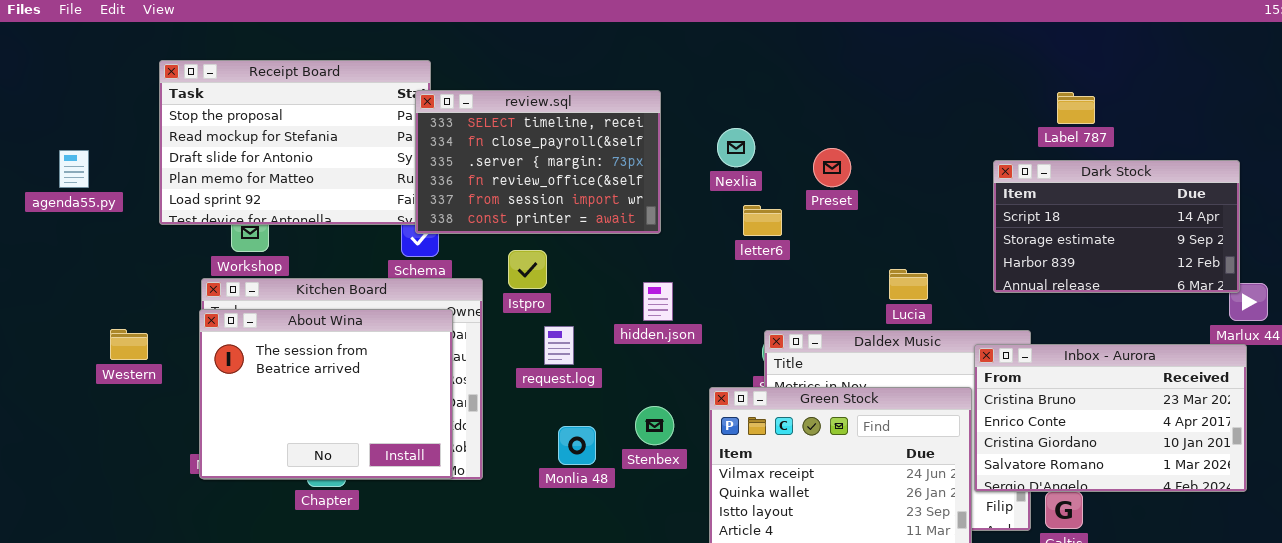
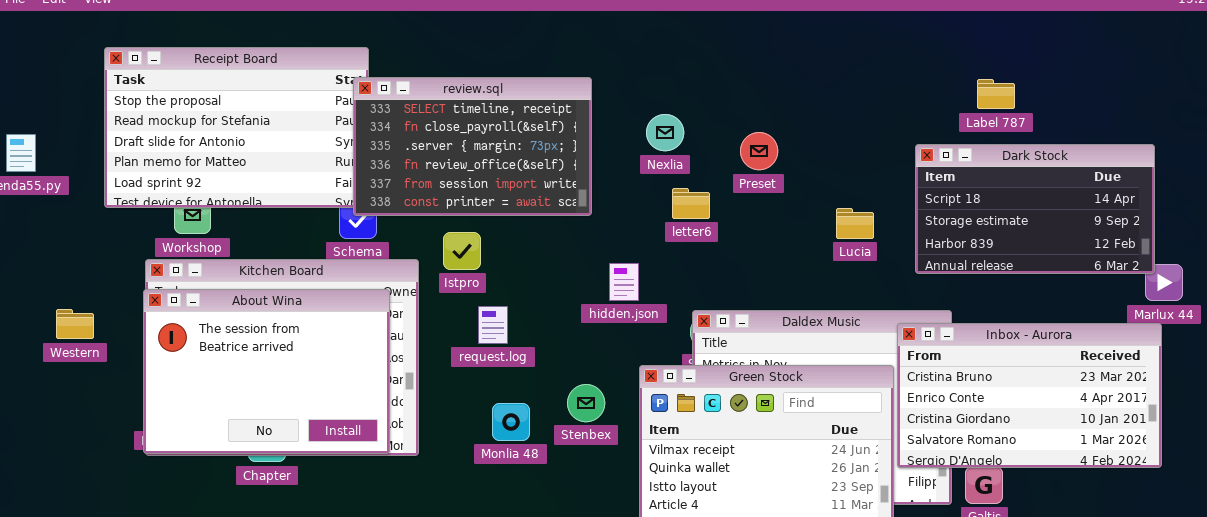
Lucia: [889,269,928,300] -> [836,208,874,239], moved
hidden.json: [643,282,673,321] -> [609,263,639,301], moved

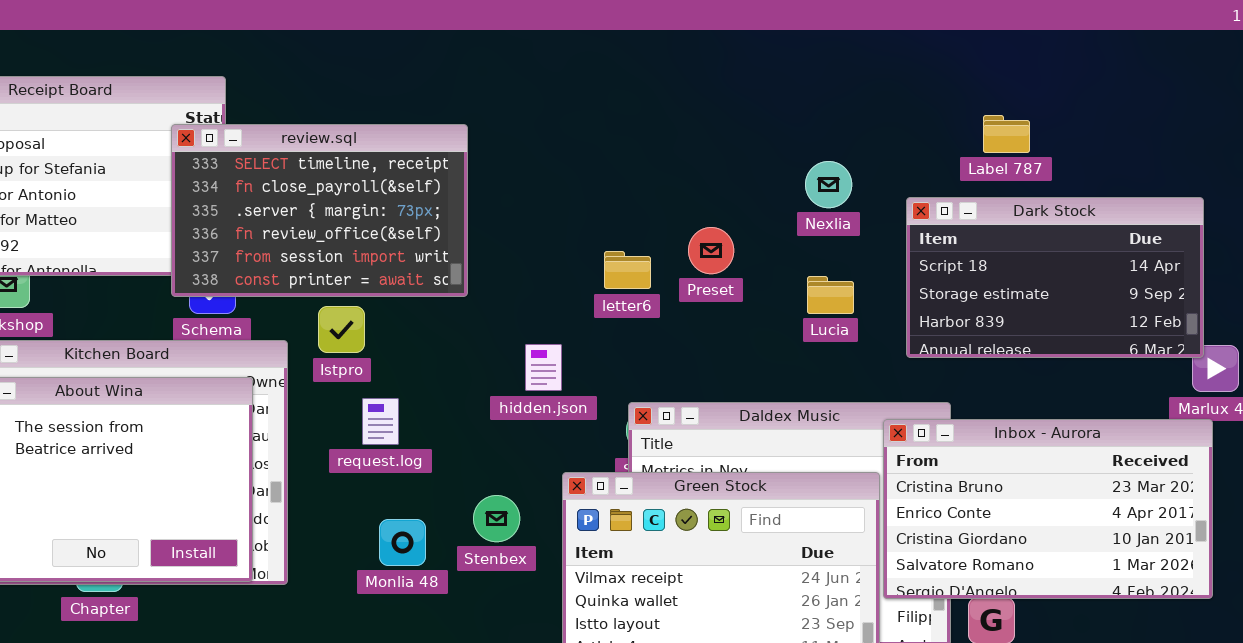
review.sql: [353,77,592,216] -> [171,124,468,297], moved
Nexlia: [646,114,684,151] -> [805,161,852,208], moved
Preset: [740,132,778,170] -> [688,227,734,274], moved

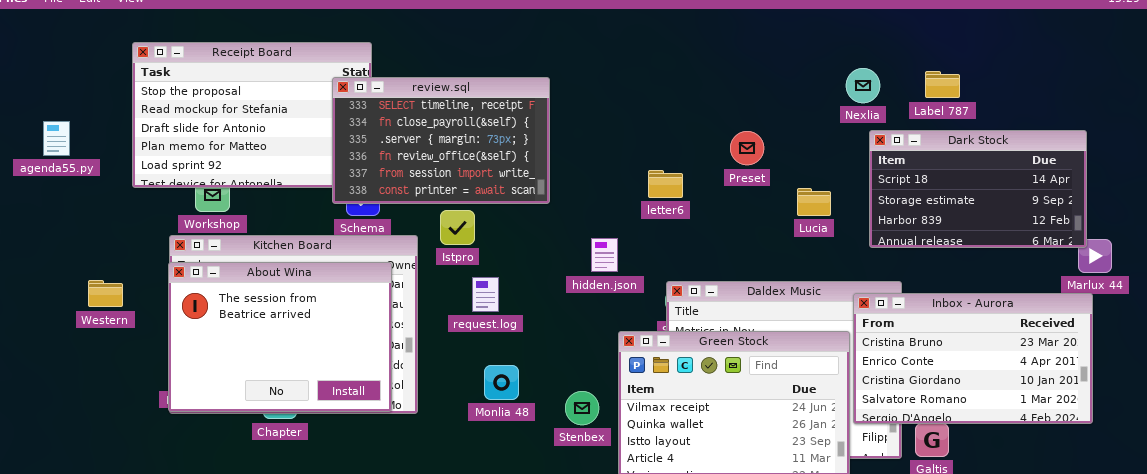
Nexlia: [805,161,852,208] -> [846,68,880,103], moved
Preset: [688,227,734,274] -> [730,131,764,165], moved
Stenbex: [473,495,520,542] -> [565,391,599,425], moved

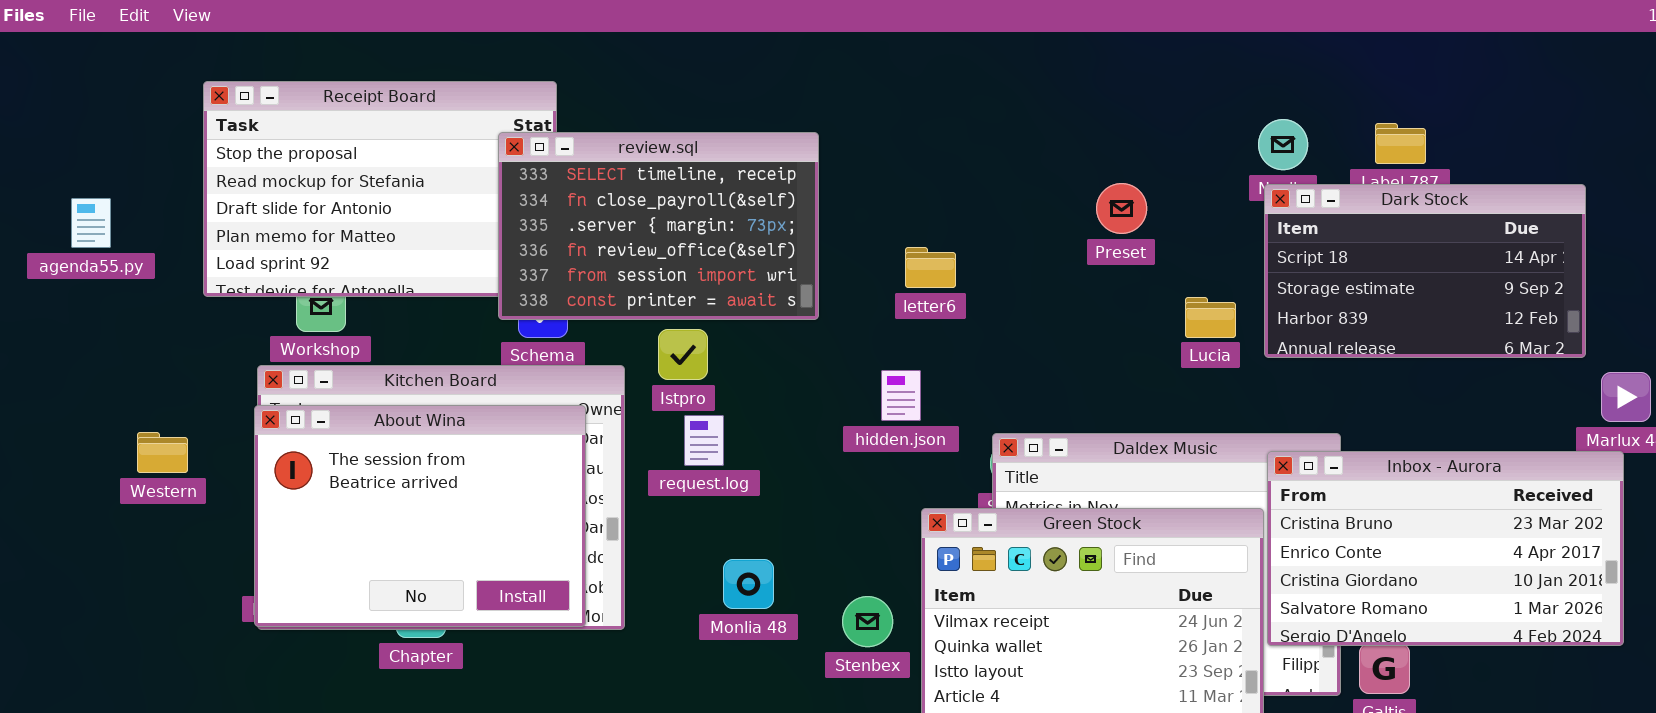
Dark Stock: [869,130,1087,248] -> [1264,184,1586,358], moved
Preset: [730,131,764,165] -> [1096,183,1147,234], moved
letter6: [648,170,683,198] -> [905,247,956,288], moved
request.log: [472,277,499,312] -> [684,415,724,466], moved

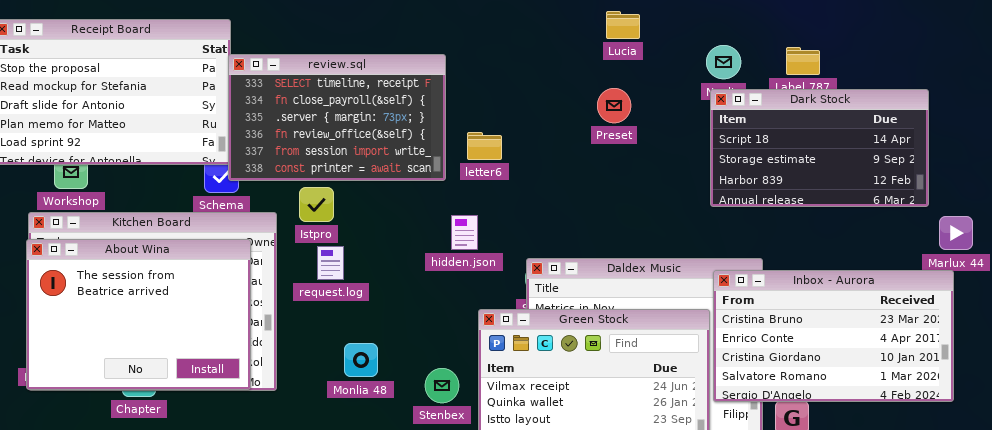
review.sql: [498,132,819,320] -> [228,54,446,181], moved
Lucia: [1185,297,1236,338] -> [606,11,640,39], moved

